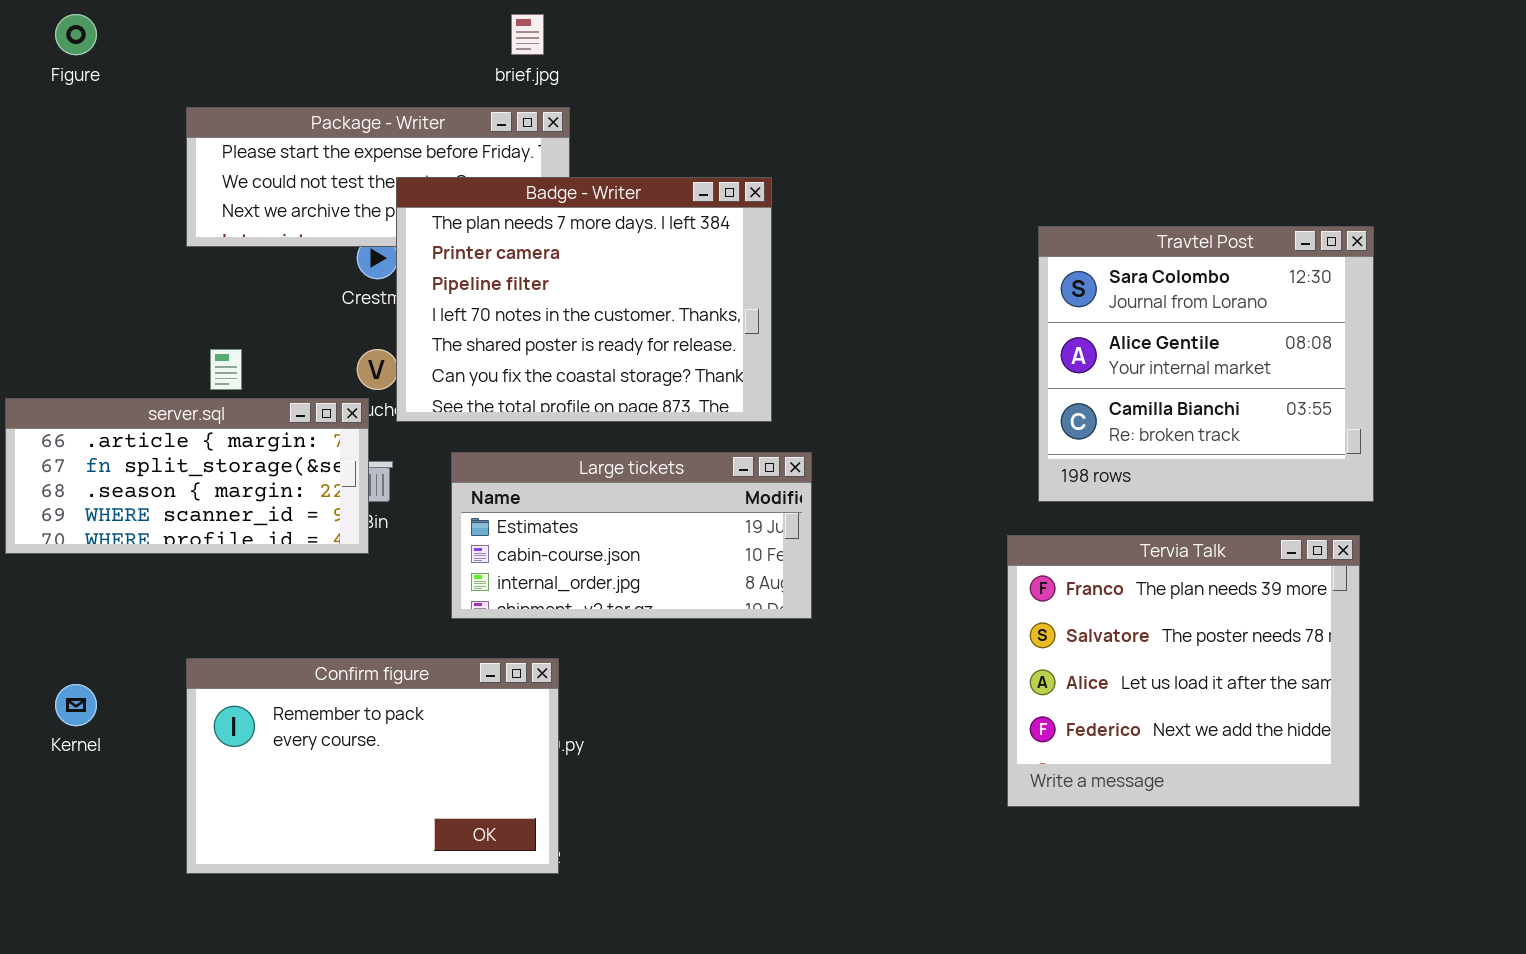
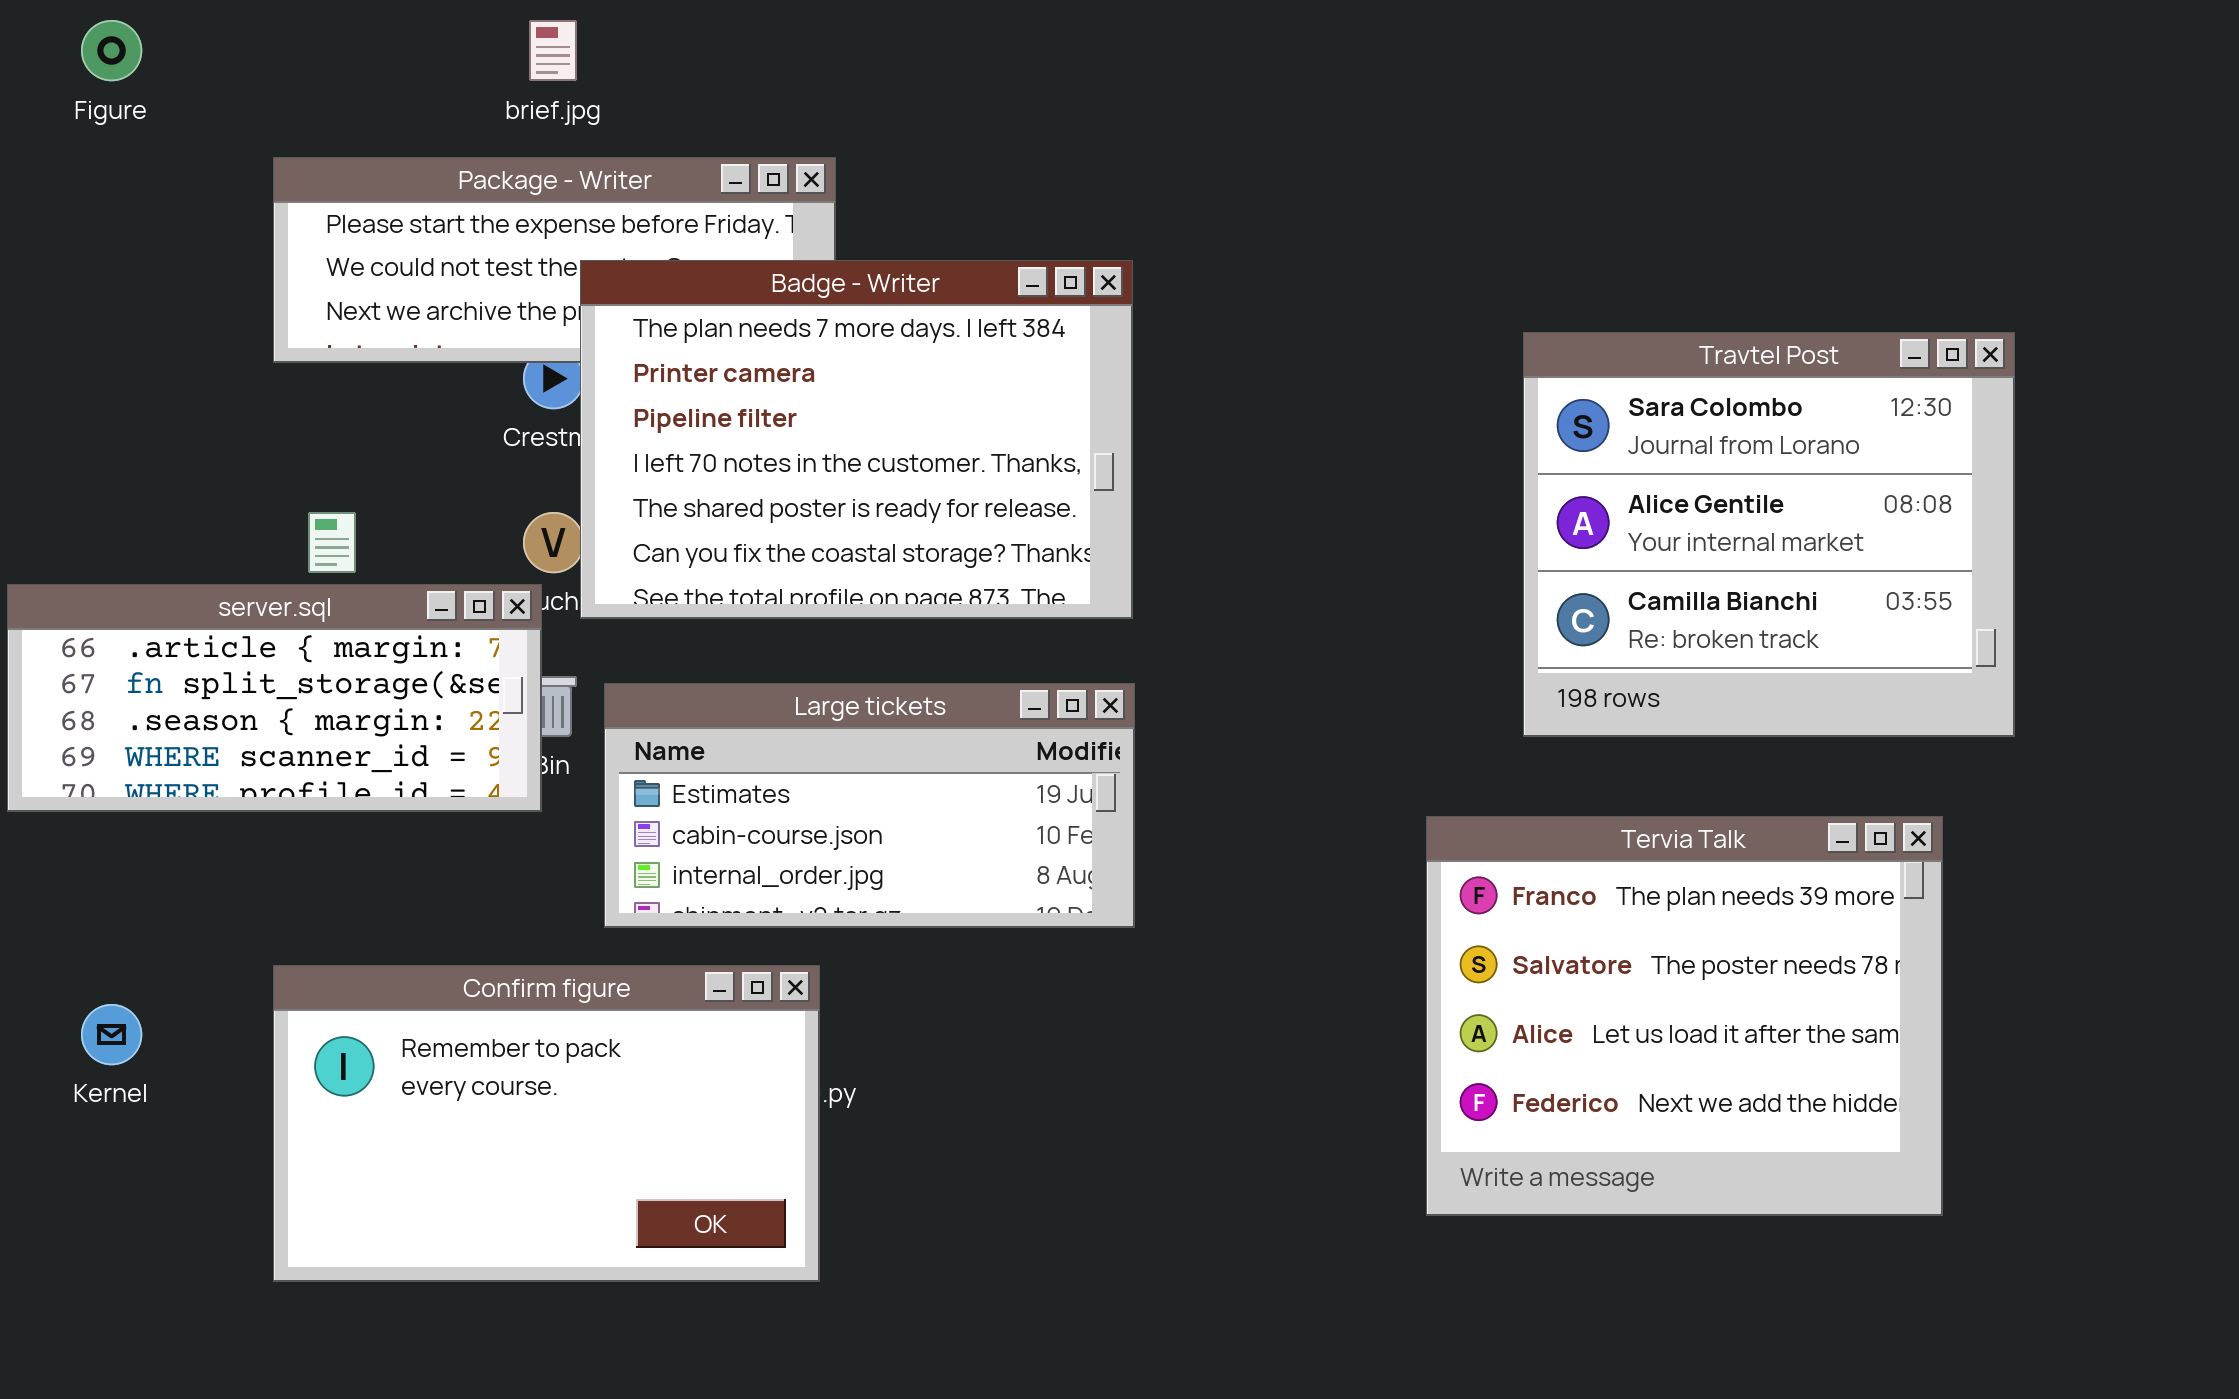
brief.jpg: [511,14,544,55] -> [529,20,577,81], moved
Large tickets: [451,452,812,619] -> [604,683,1135,928], moved
Tervia Talk: [1007,535,1360,807] -> [1426,816,1943,1216], moved

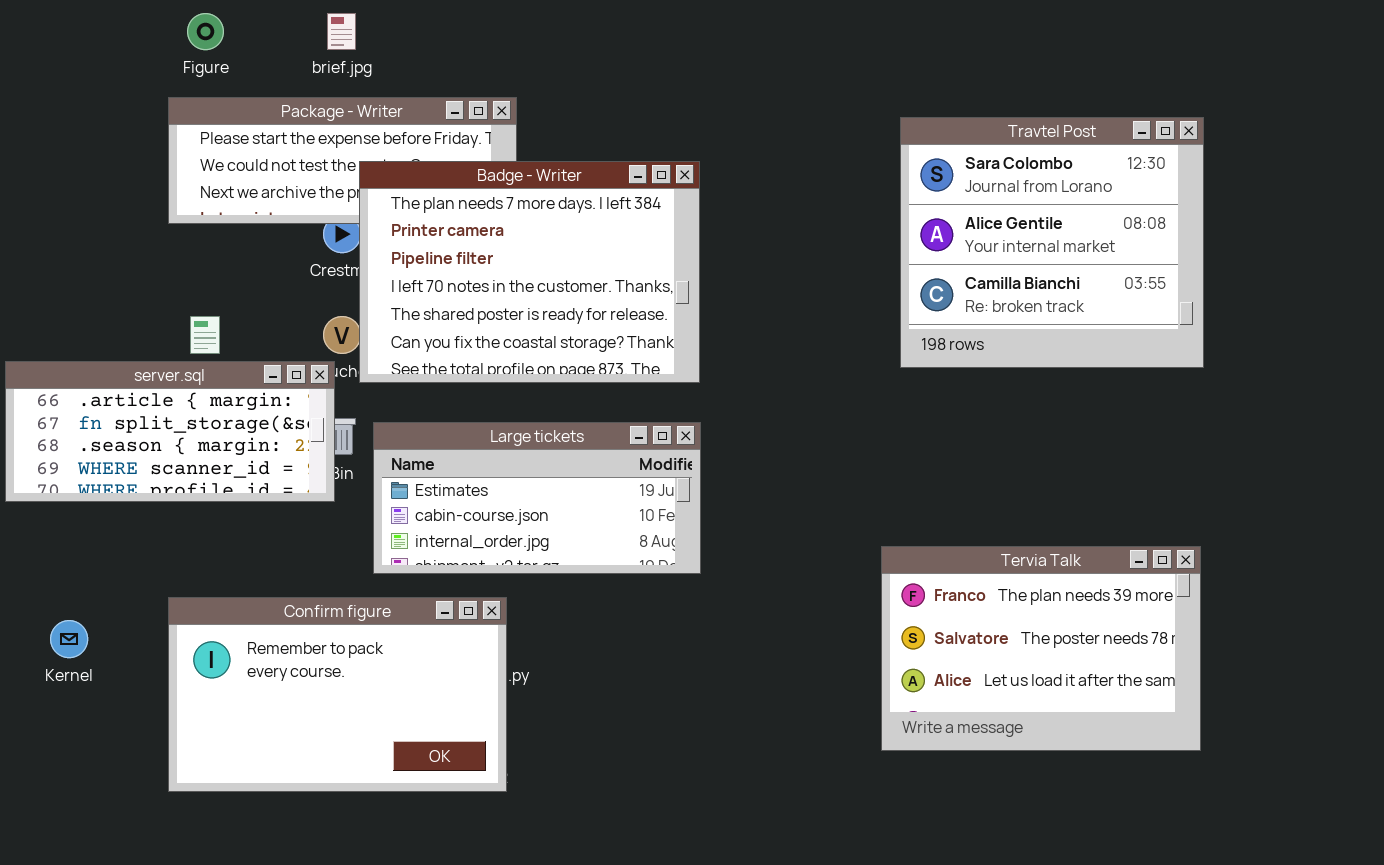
Figure: [81,20,142,81] -> [187,13,224,50], moved
Travtel Post: [1523,332,2015,737] -> [900,117,1204,368], moved
Tervia Talk: [1426,816,1943,1216] -> [881,546,1201,751], resized

